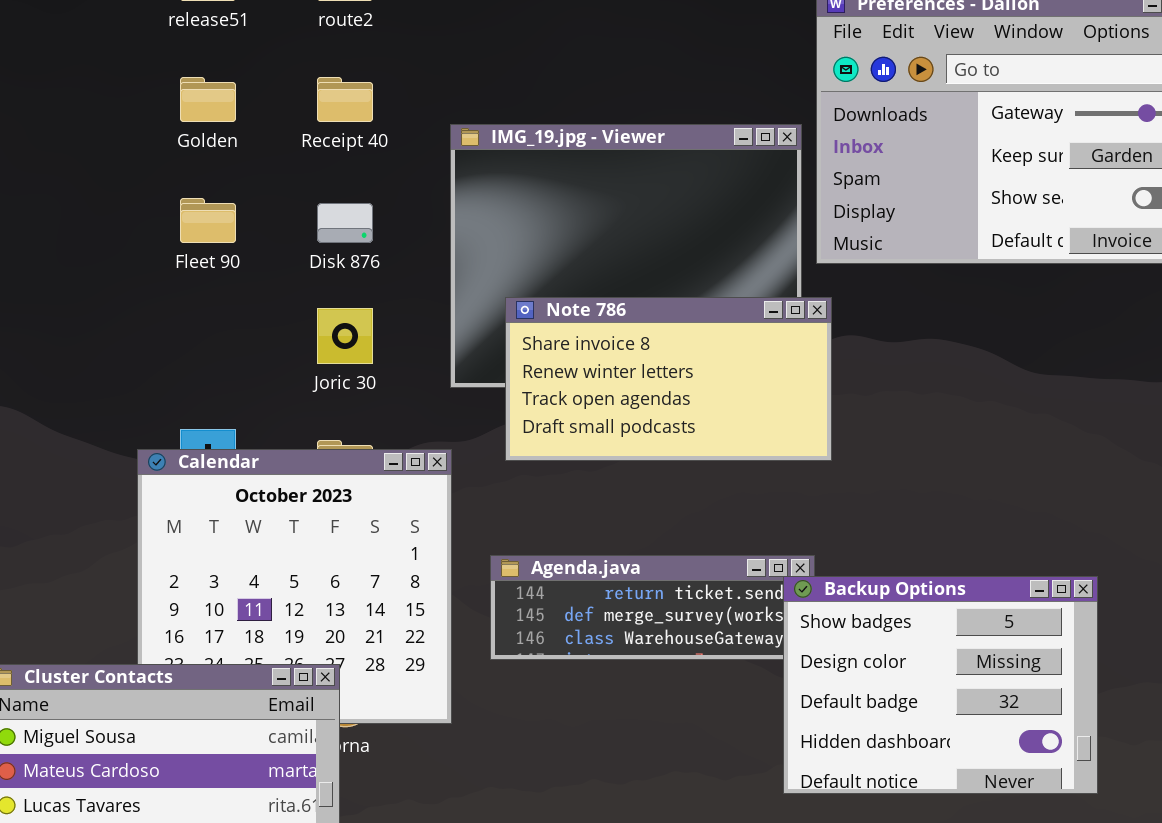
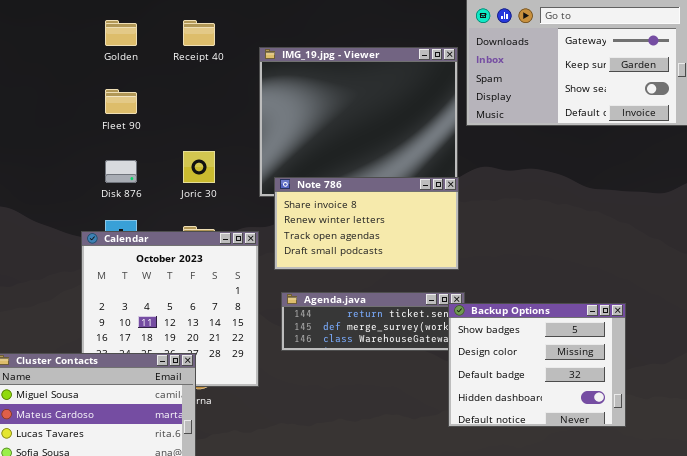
Disk 876: [317,203,373,243] -> [105,160,137,183], moved
Note 786: [505,297,832,461] -> [274,177,459,270], moved

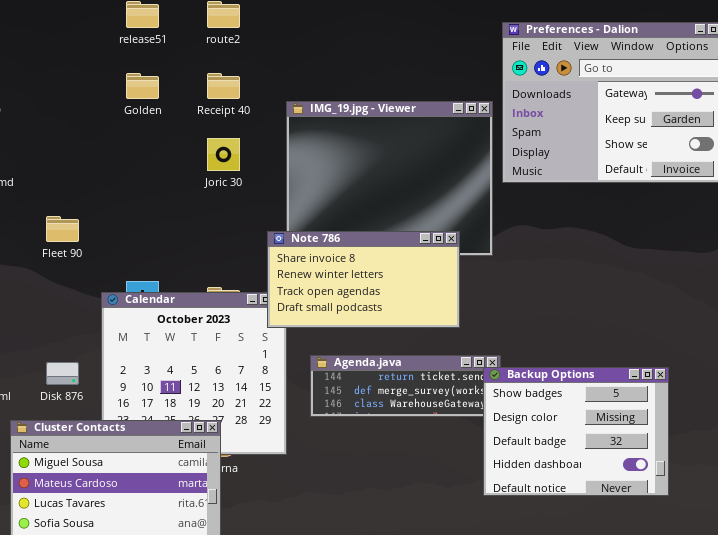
Fleet 90: [105,89,137,114] -> [46,216,79,242], moved
Joric 30: [183,151,215,183] -> [207,138,240,171], moved
Disk 876: [105,160,137,183] -> [46,362,79,385], moved
Note 786: [274,177,459,270] -> [267,231,460,328], moved

